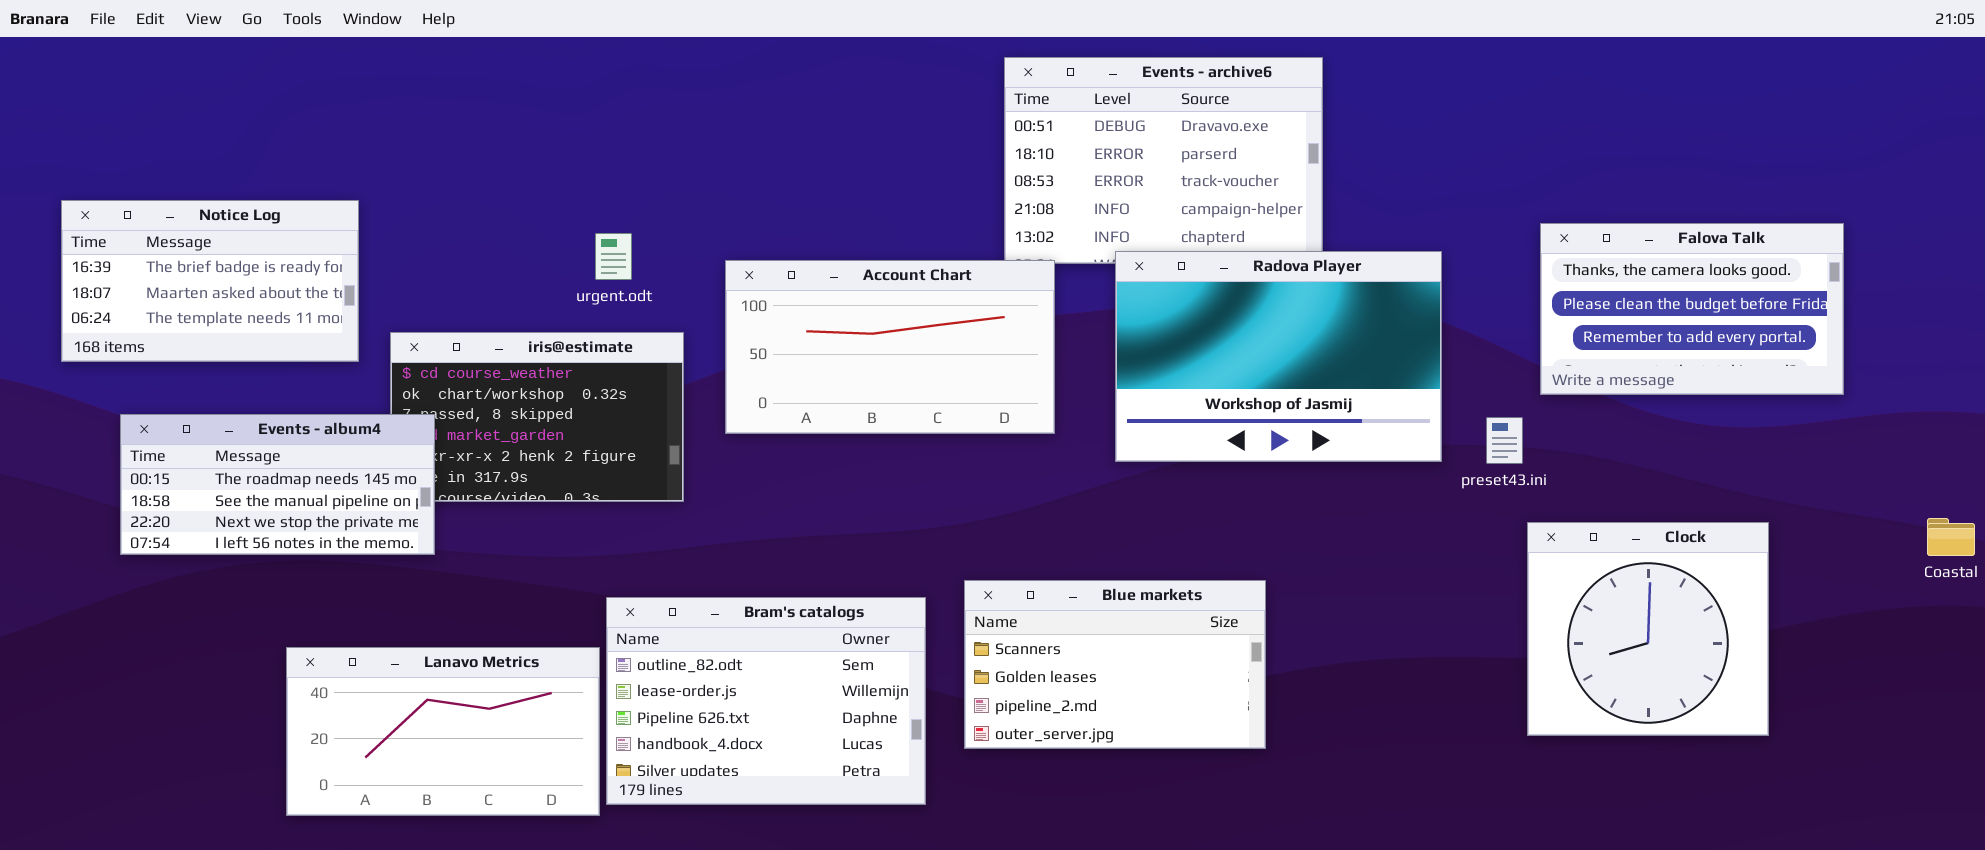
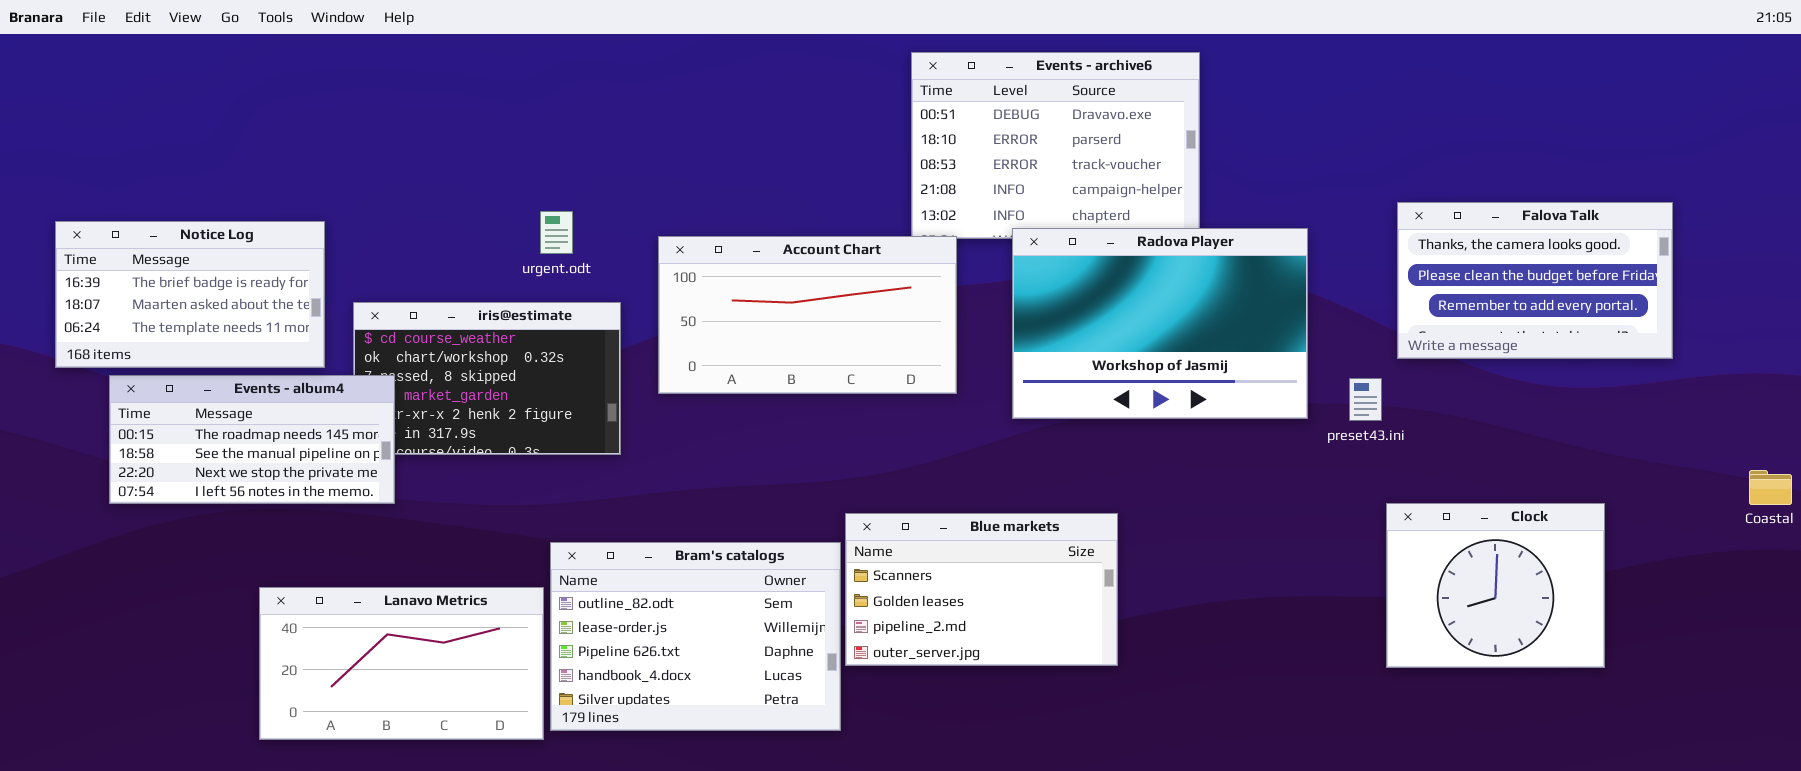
Notice Log: [61,200,359,362] -> [55,221,325,368], moved
Clock: [1527,522,1769,736] -> [1386,503,1605,668], resized
Blue markets: [964,580,1266,749] -> [845,513,1118,666], moved

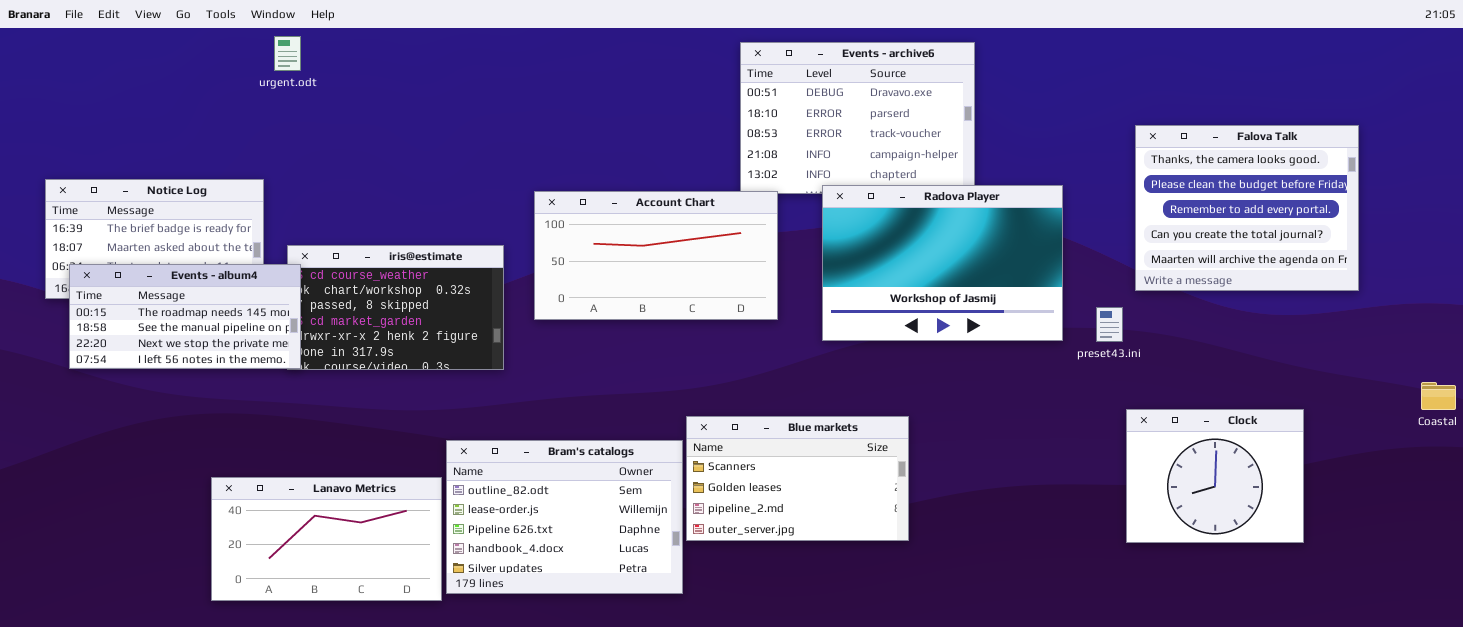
Falova Talk: [1397,202,1673,359] -> [1135,125,1359,291], resized
urgent.odt: [540,211,573,254] -> [274,36,301,71], moved
Events - album4: [109,375,395,504] -> [69,264,301,369], moved

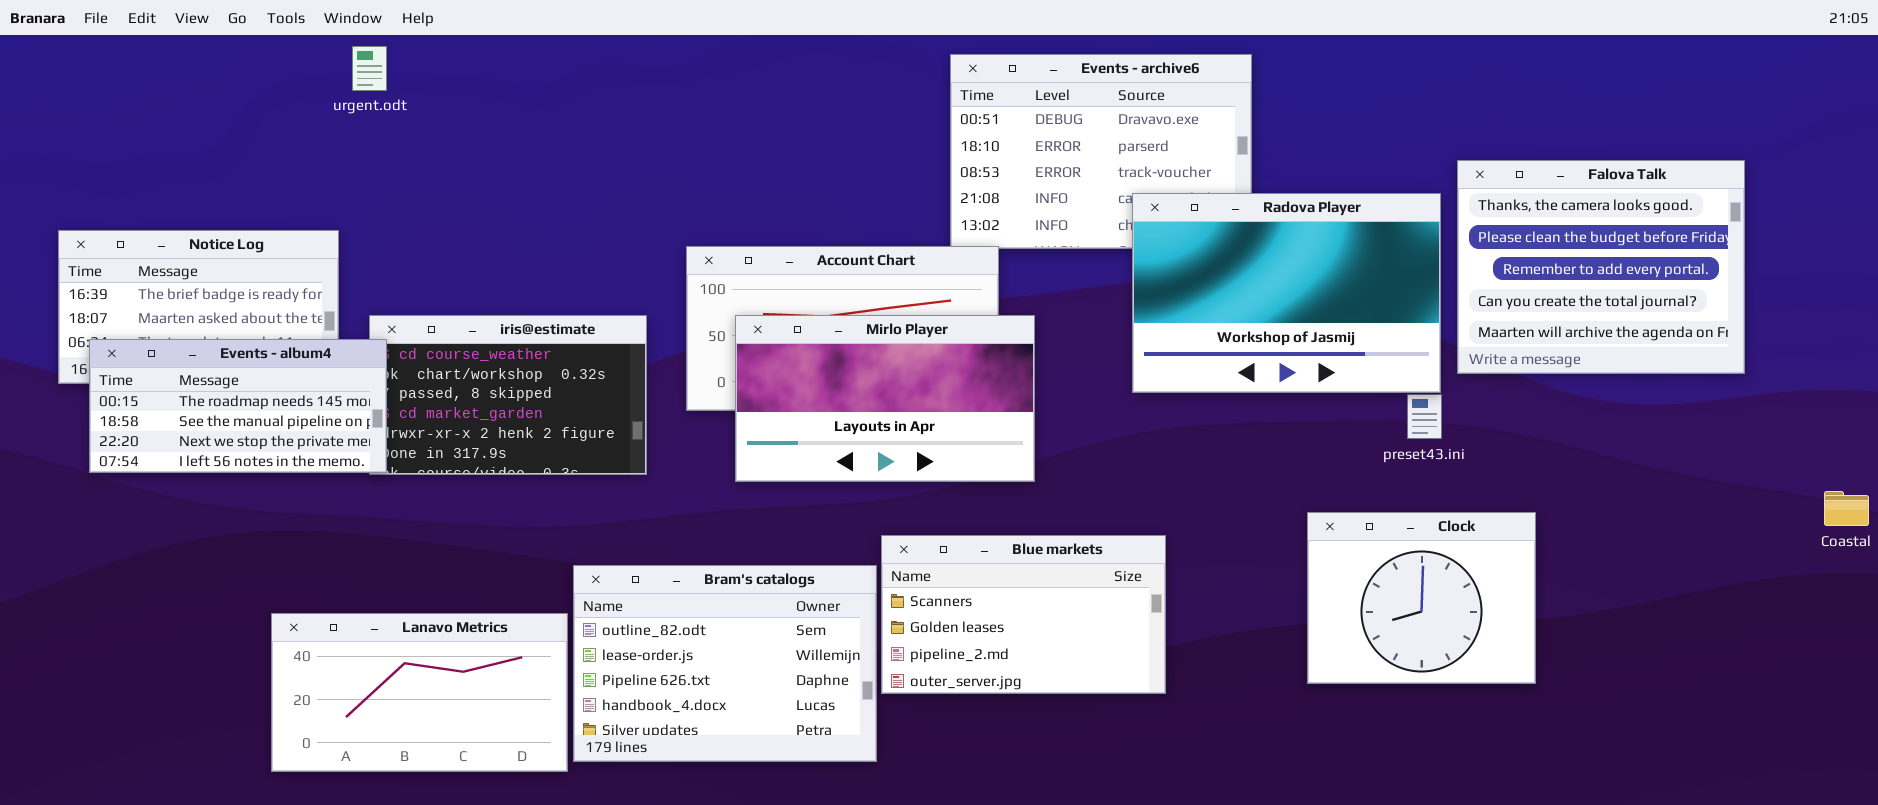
Radova Player: [822,185,1063,341] -> [1132,193,1441,393], moved
Mirlo Player: none -> [735,315,1035,482], opened
Clock: [1126,409,1304,543] -> [1307,512,1536,684], moved

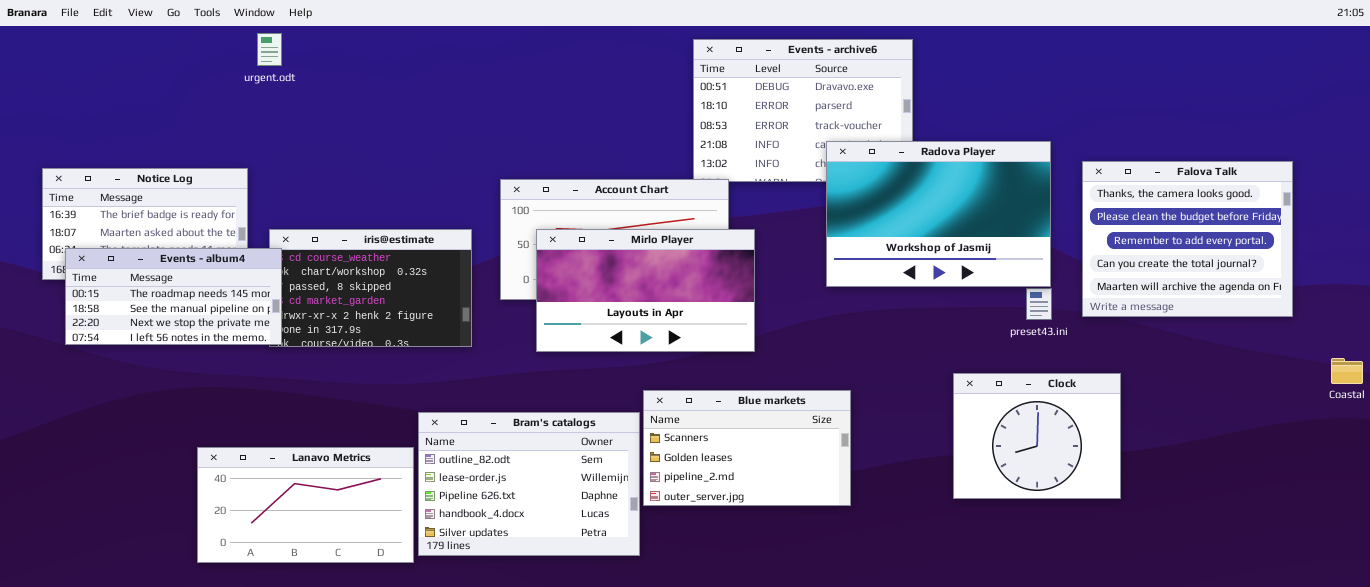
Falova Talk: [1457,160,1745,374] -> [1082,161,1293,317], moved

